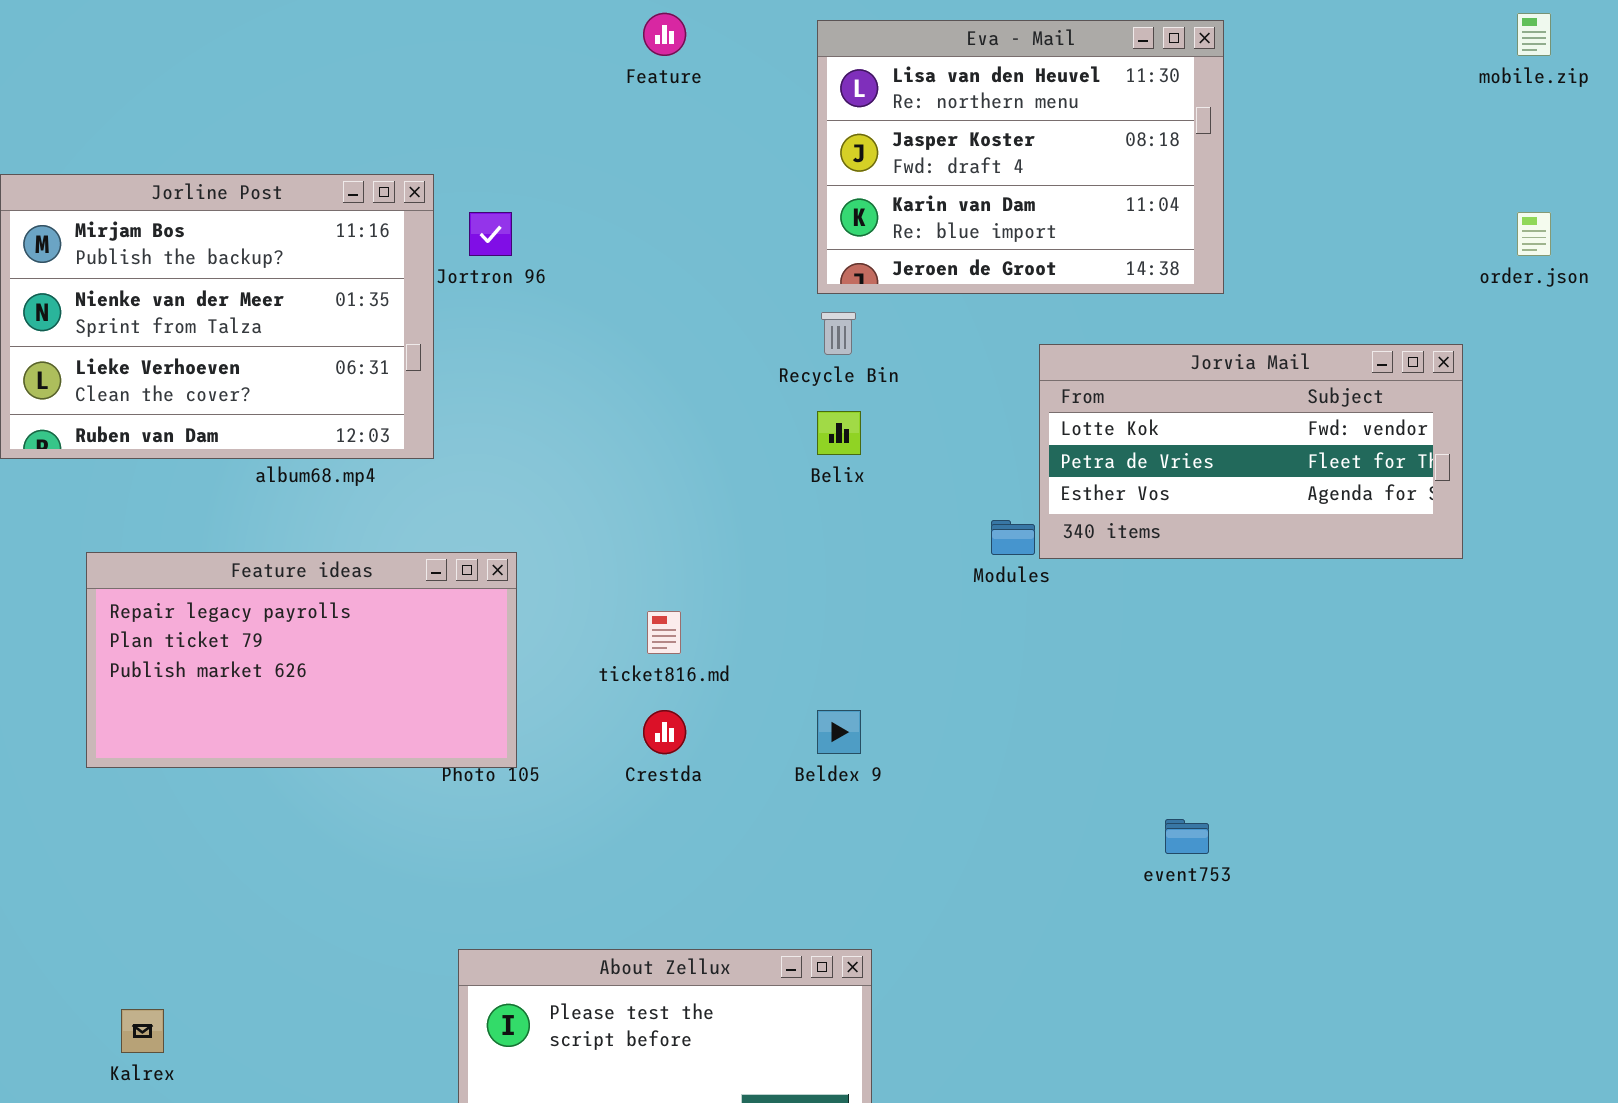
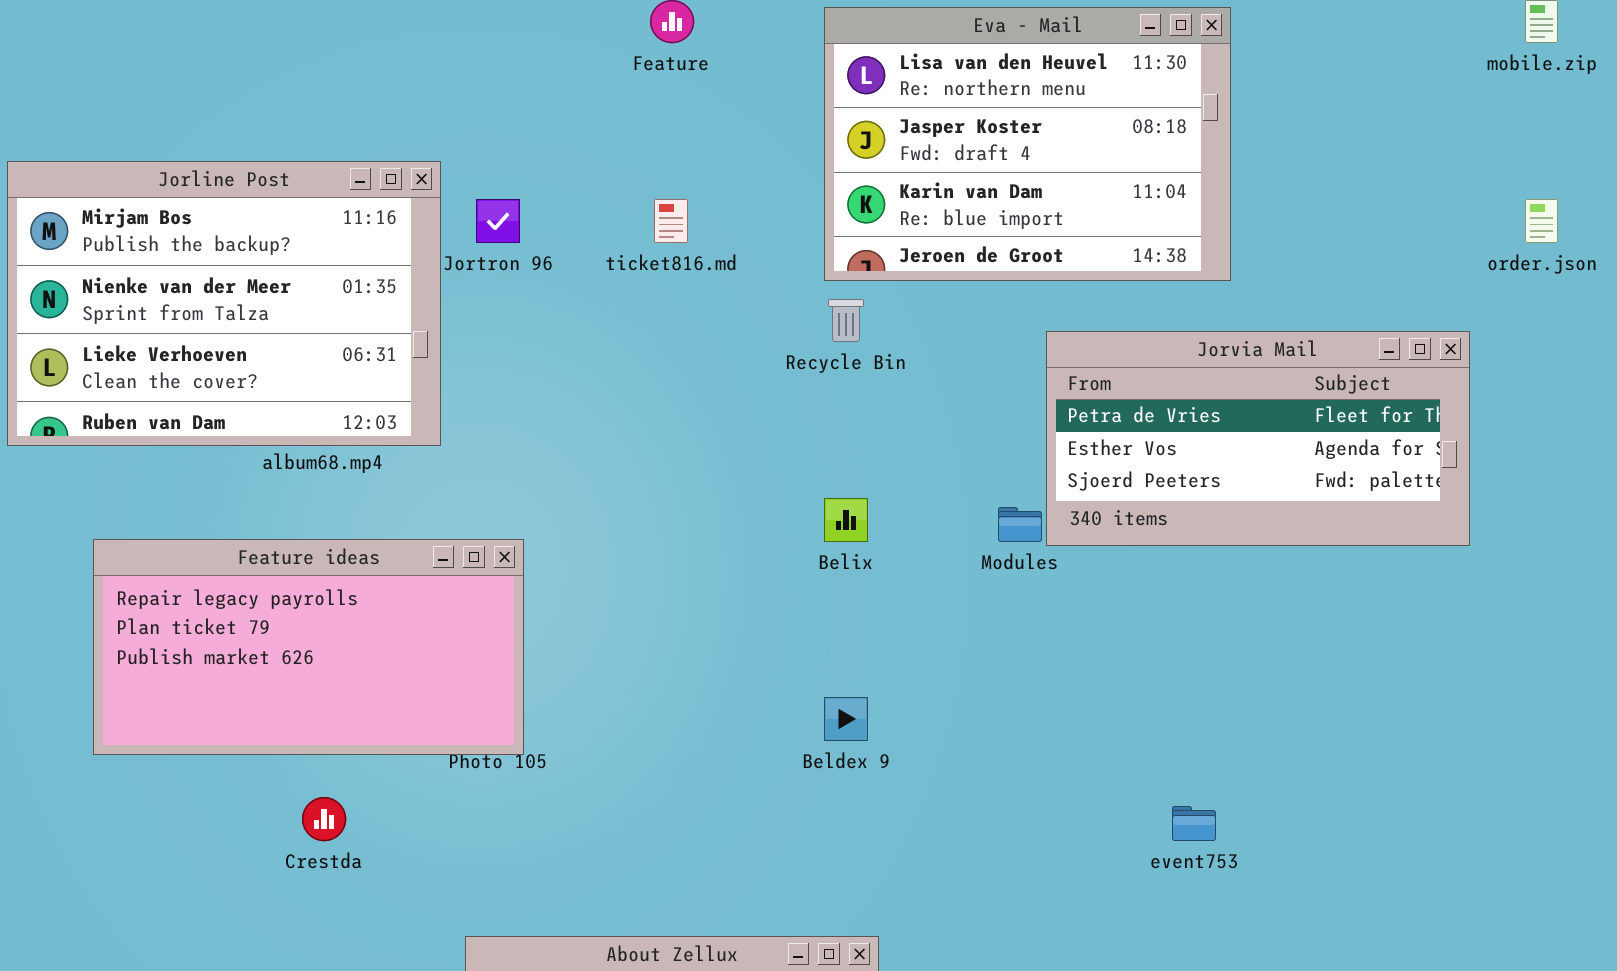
Jorvia Mail: [1039,344,1463,559] -> [1046,331,1470,546], scrolled down 1 row
Belix: [817,411,861,455] -> [824,498,868,542], moved
ticket816.md: [647,611,681,654] -> [654,199,688,243], moved
Crestda: [643,710,686,754] -> [302,797,346,841], moved

